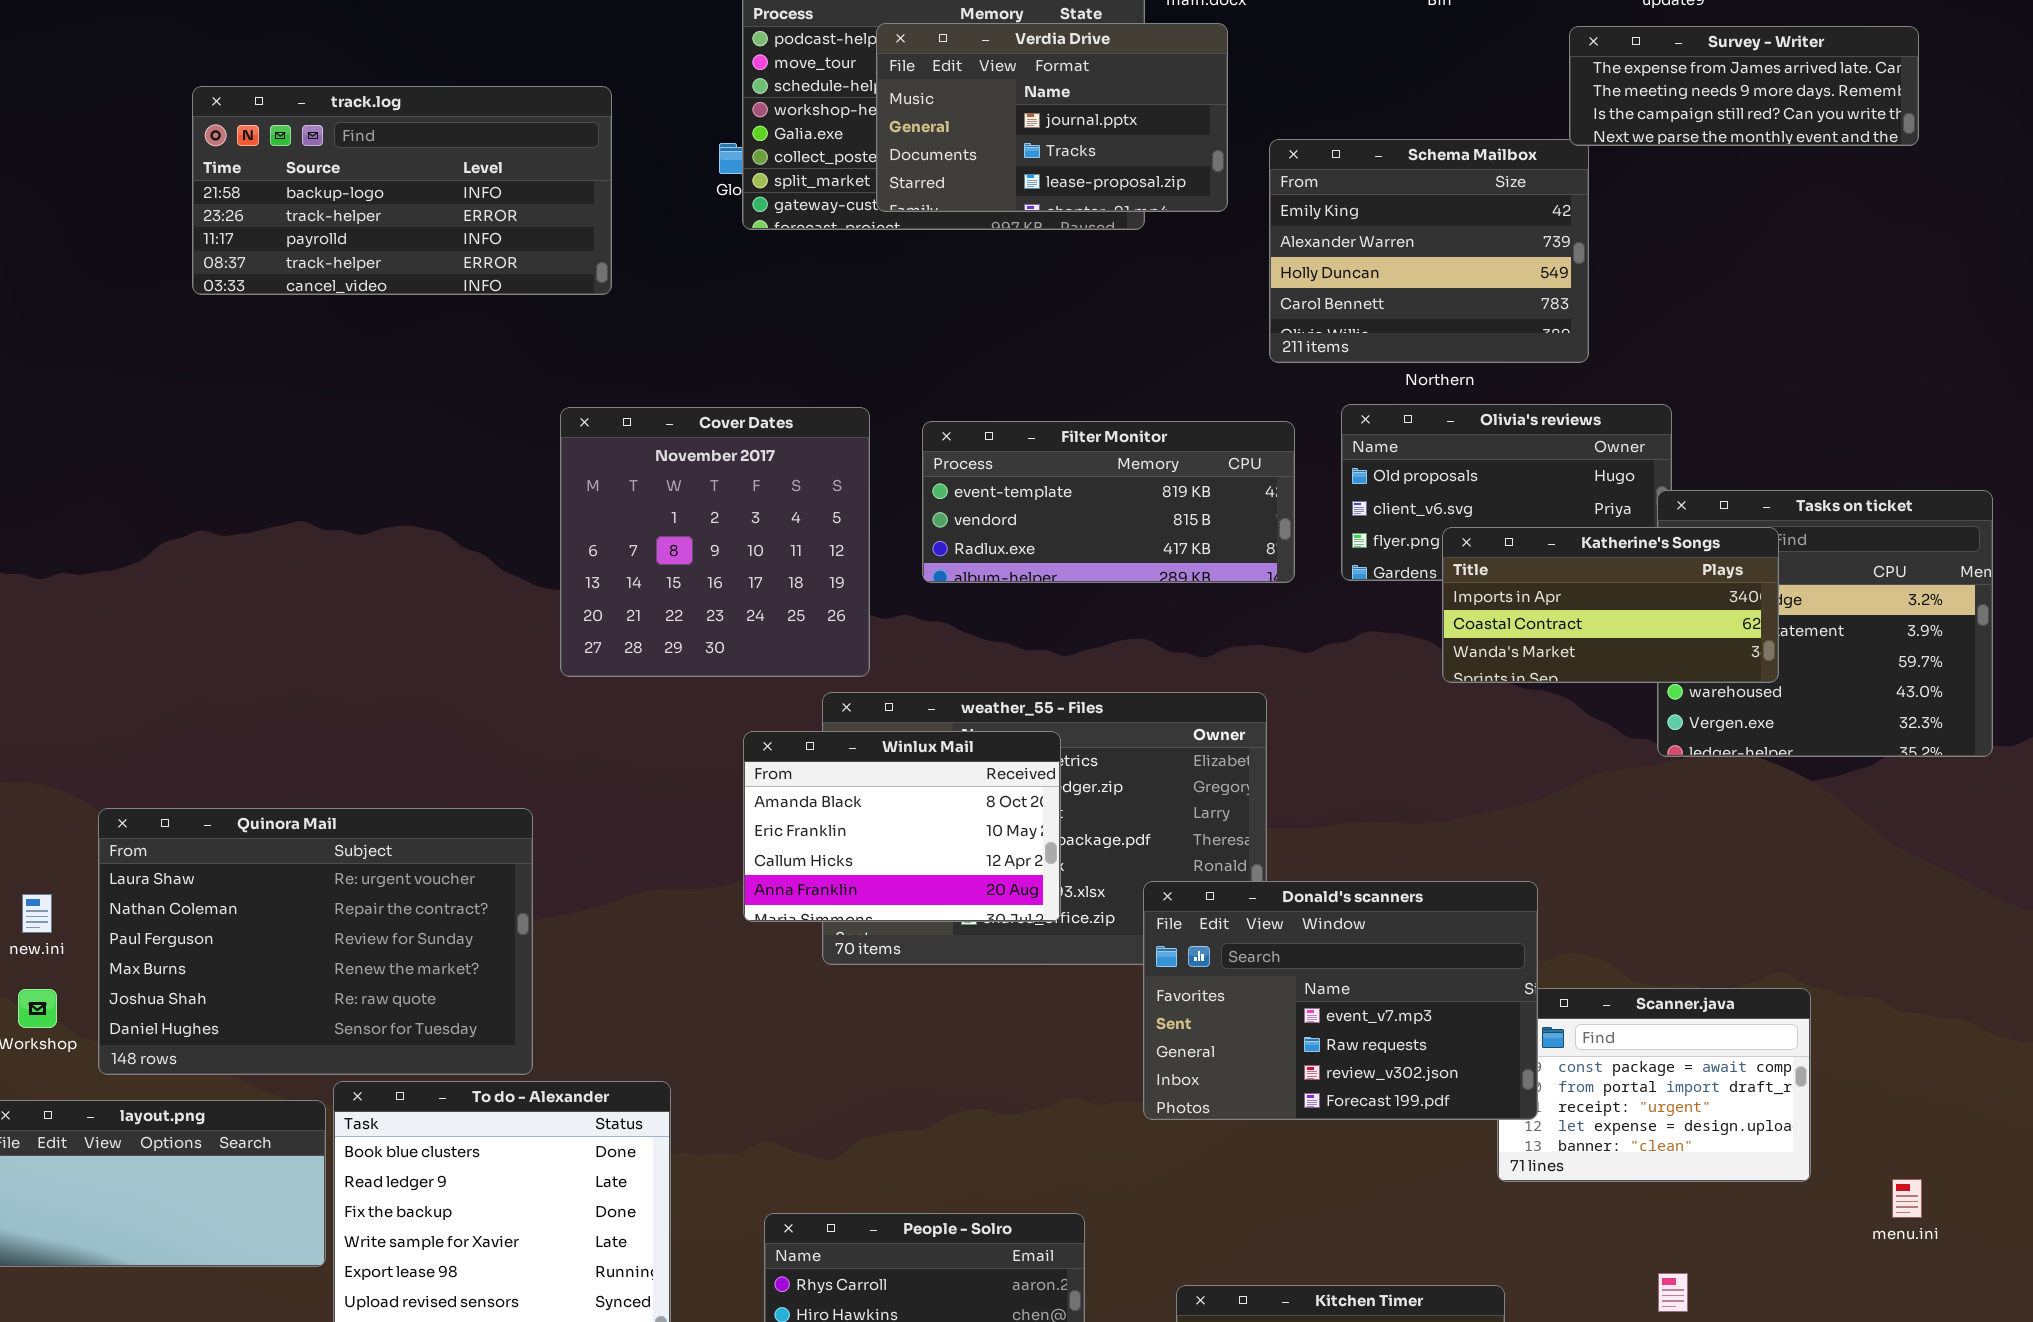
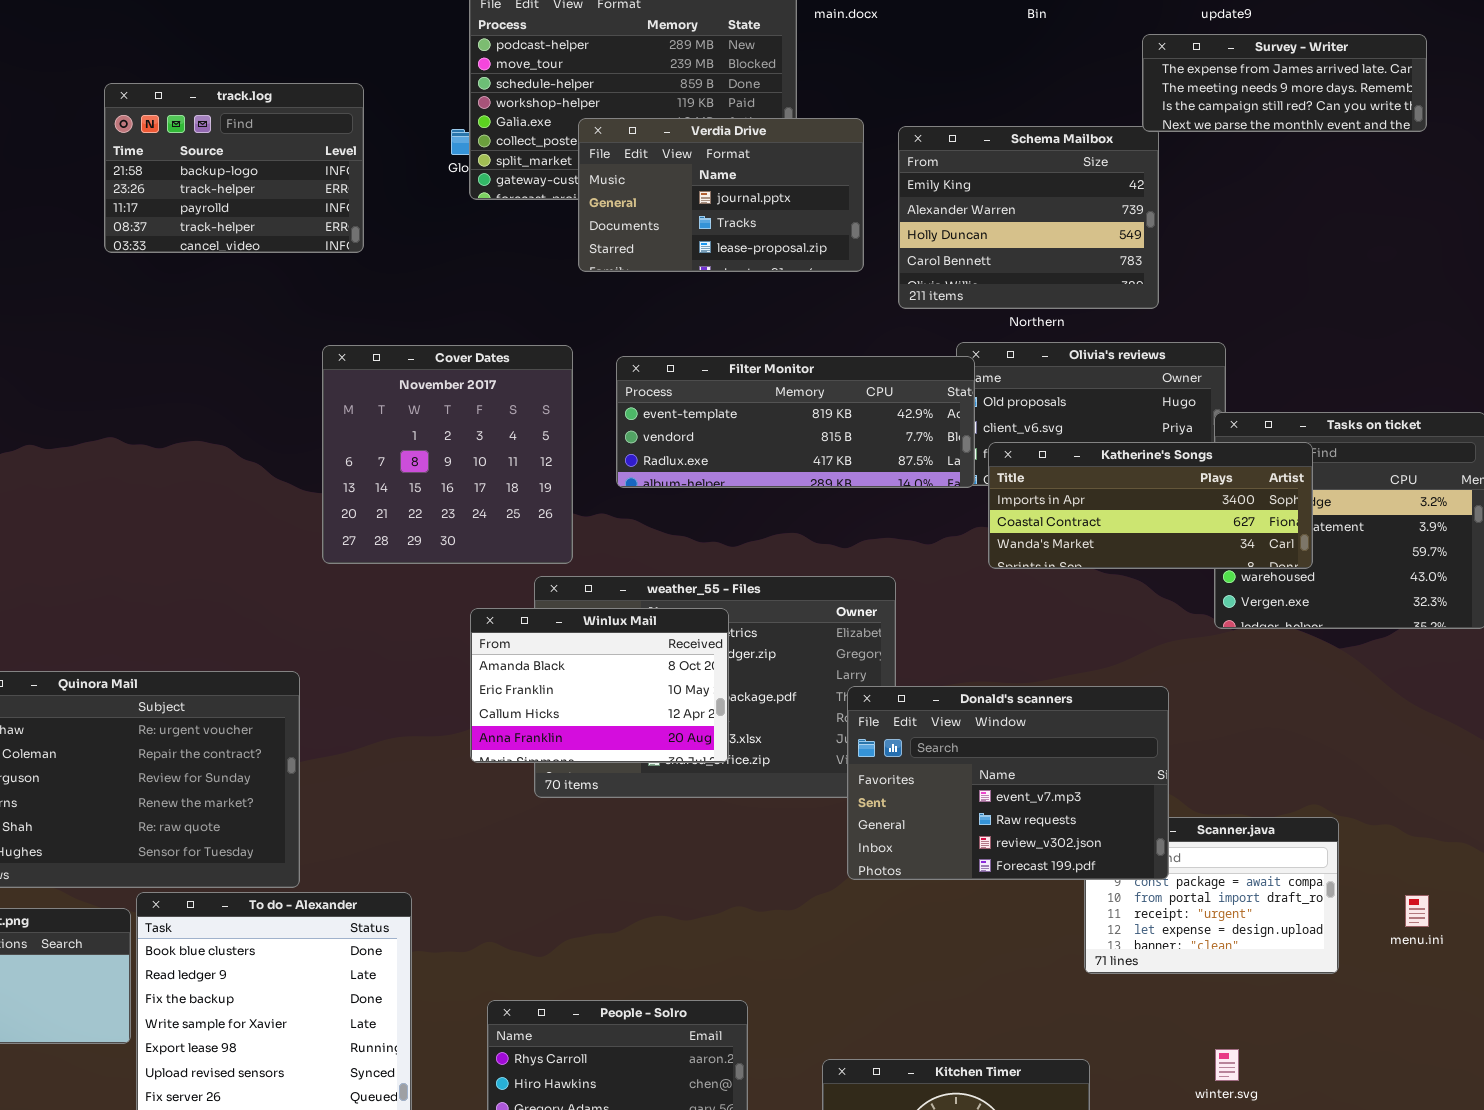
Verdia Drive: [876,23,1228,212] -> [578,118,864,272], moved
track.log: [192,86,612,295] -> [104,83,364,253], resized
Filter Monitor: [922,421,1295,583] -> [616,356,975,488], resized
Katherine's Songs: [1442,527,1779,683] -> [988,442,1313,569], resized
Donald's scanners: [1143,881,1538,1120] -> [847,686,1169,880], moved
menu.ini: [1892,1179,1922,1218] -> [1405,895,1429,927], moved

